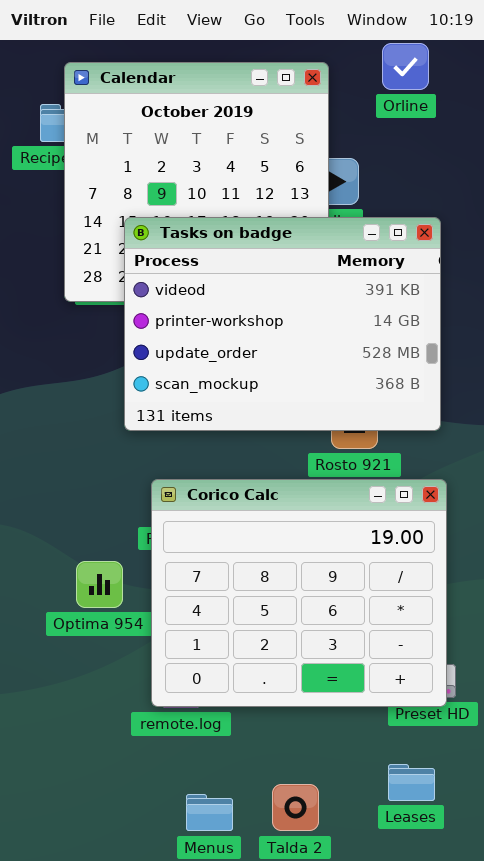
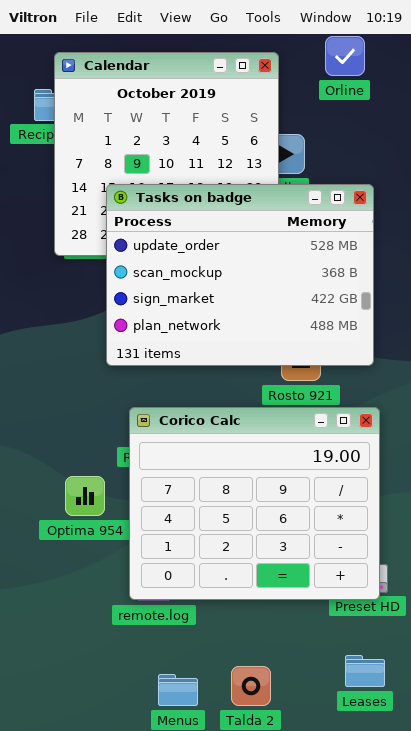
Tasks on badge: [124,217,441,431] -> [106,184,374,366], scrolled down 2 rows
Leases: [388,764,435,801] -> [345,655,385,687], moved

